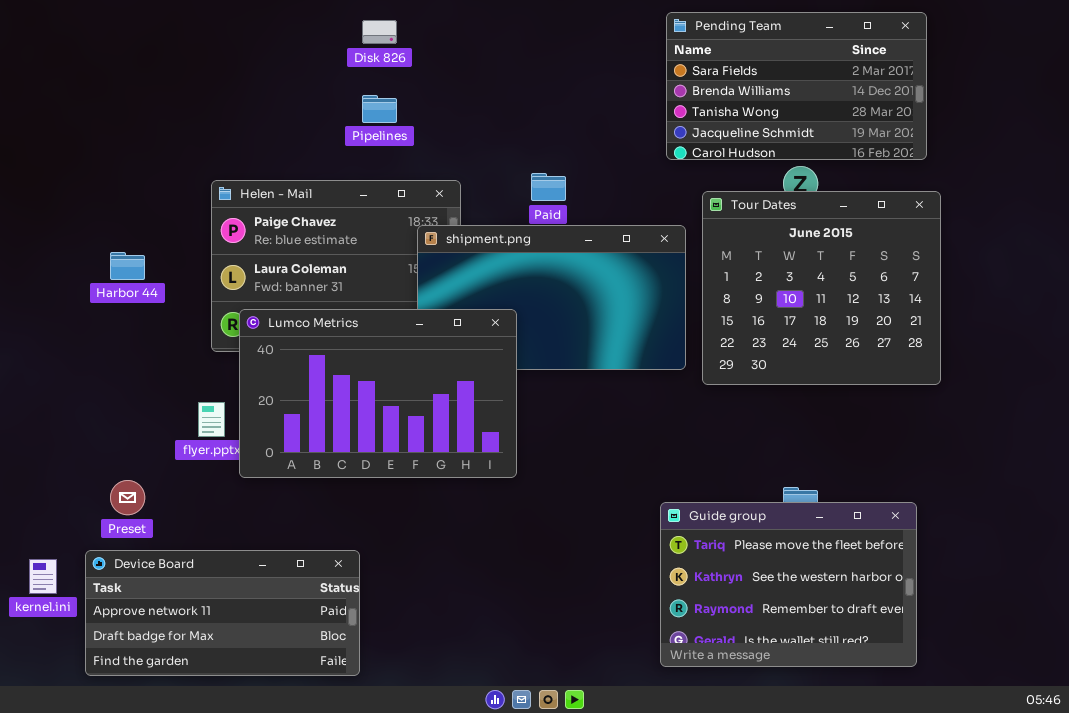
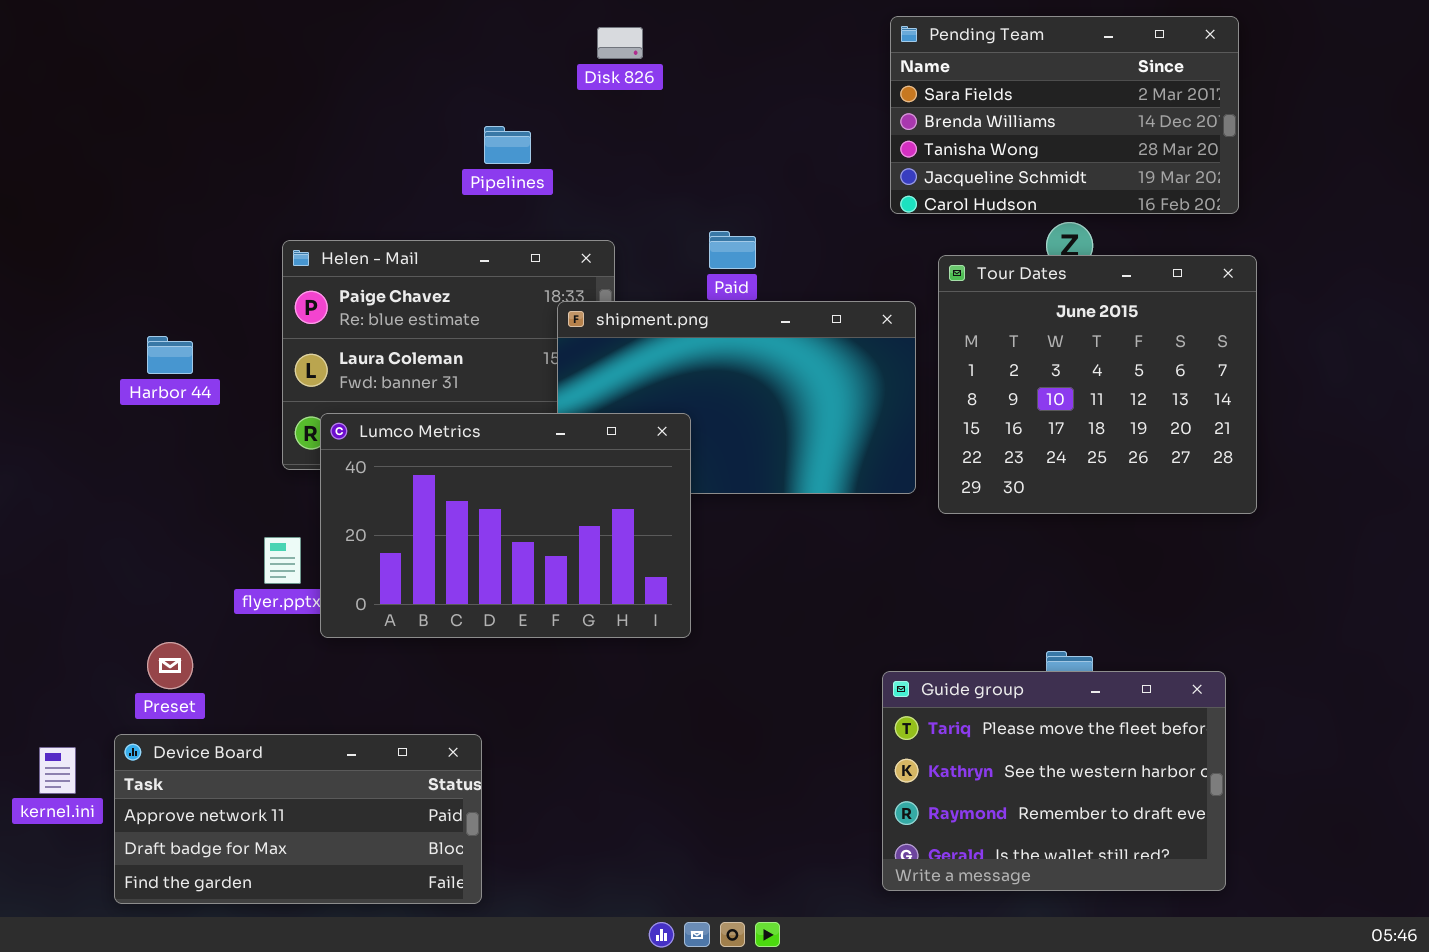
Disk 826: [362,20,397,44] -> [597,27,643,59], moved

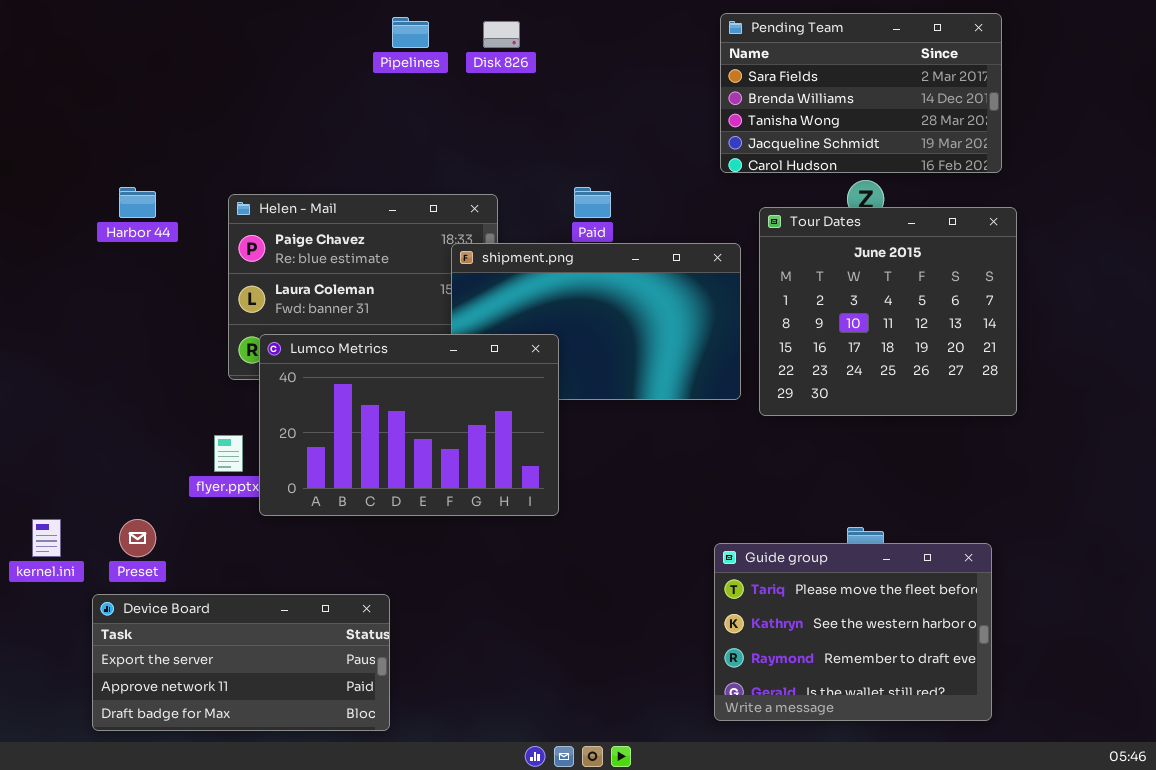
Pipelines: [484,126,531,164] -> [392,17,429,48], moved
Harbor 44: [147,336,193,374] -> [119,187,156,218], moved
Device Board: [114,734,482,904] -> [92,594,390,731], scrolled up 1 row
kernel.ini: [39,747,76,794] -> [32,519,61,557], moved

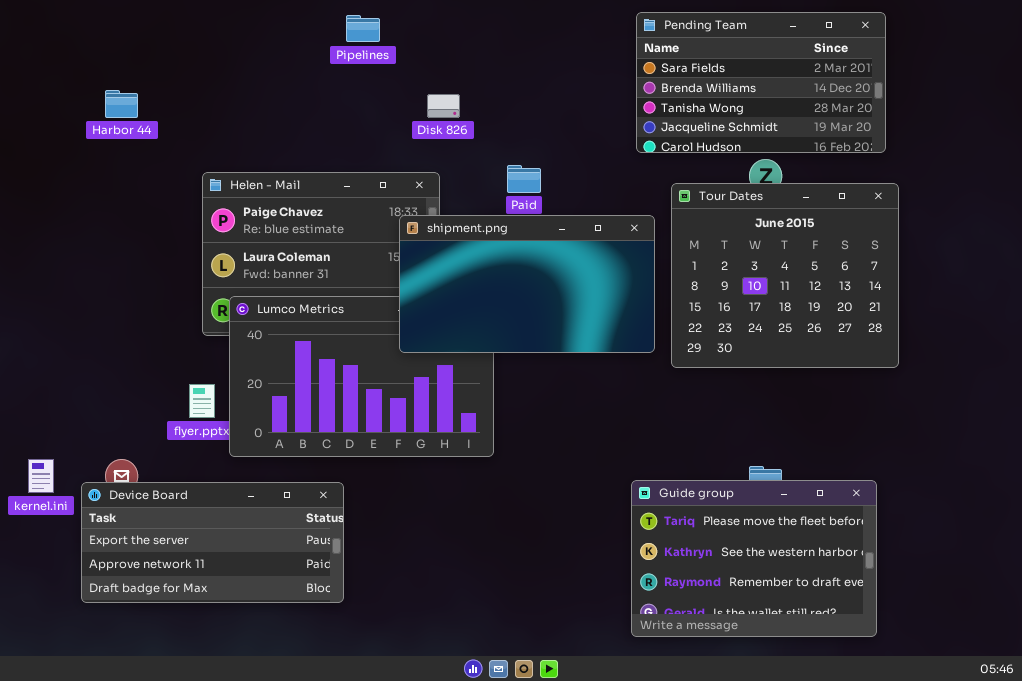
Disk 826: [483,21,520,48] -> [427,94,460,118], moved
Harbor 44: [119,187,156,218] -> [105,90,138,118], moved
shipment.png: [451,243,741,400] -> [399,215,655,353], raised
Device Board: [92,594,390,731] -> [81,482,344,603], moved

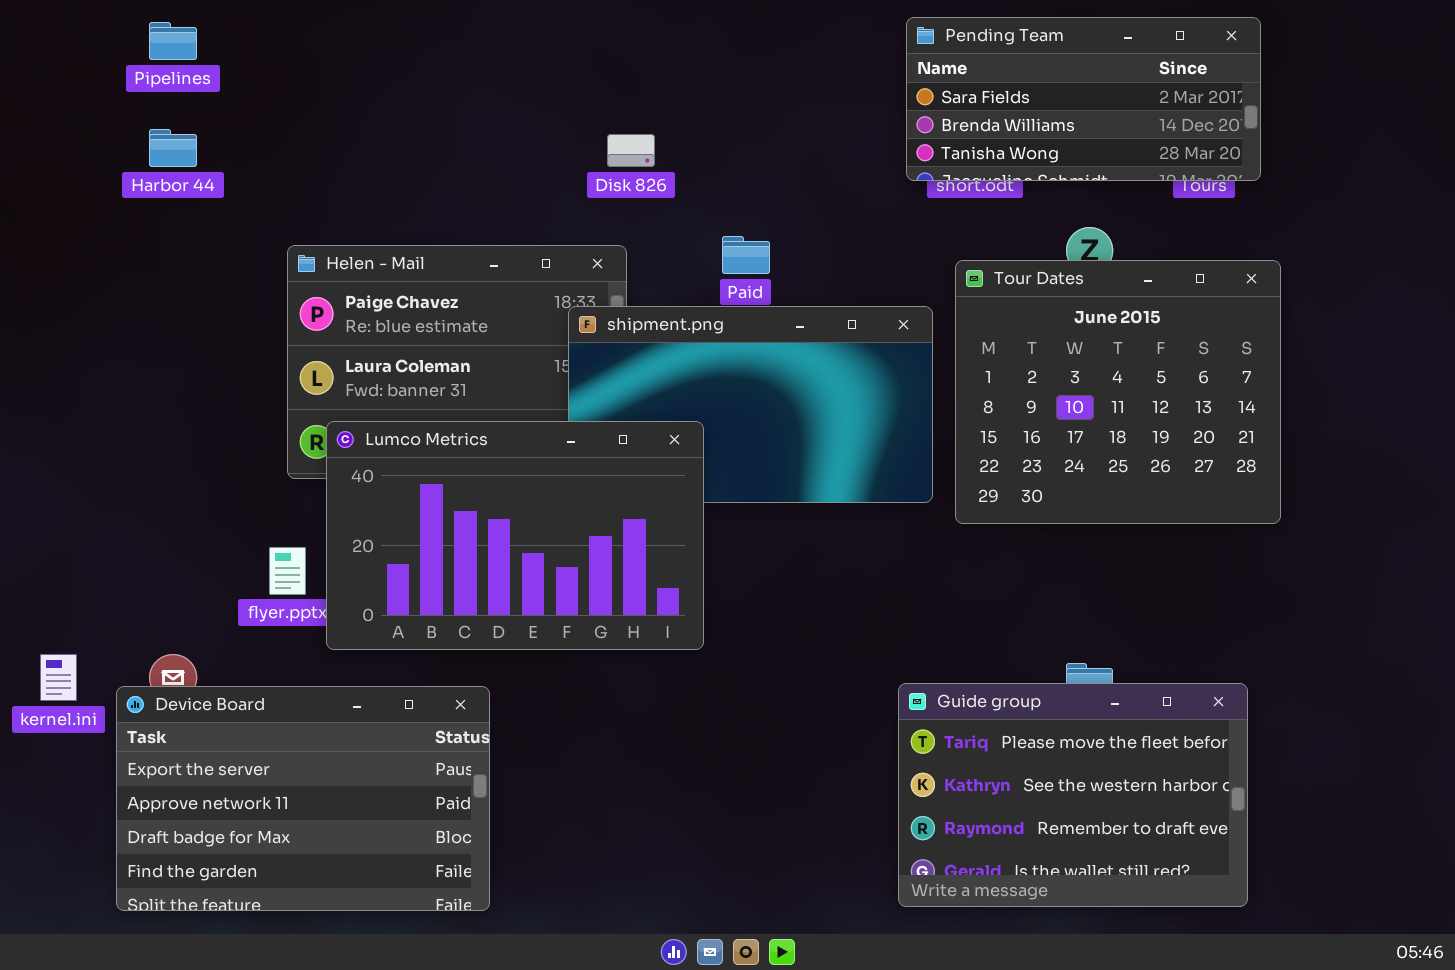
Pending Team: [636,12,886,153] -> [906,17,1261,181], resized
Pipelines: [346,15,380,42] -> [149,22,197,60], moved
Lumco Metrics: [229,296,494,457] -> [326,421,704,650], raised
Device Board: [81,482,344,603] -> [116,686,490,911], resized

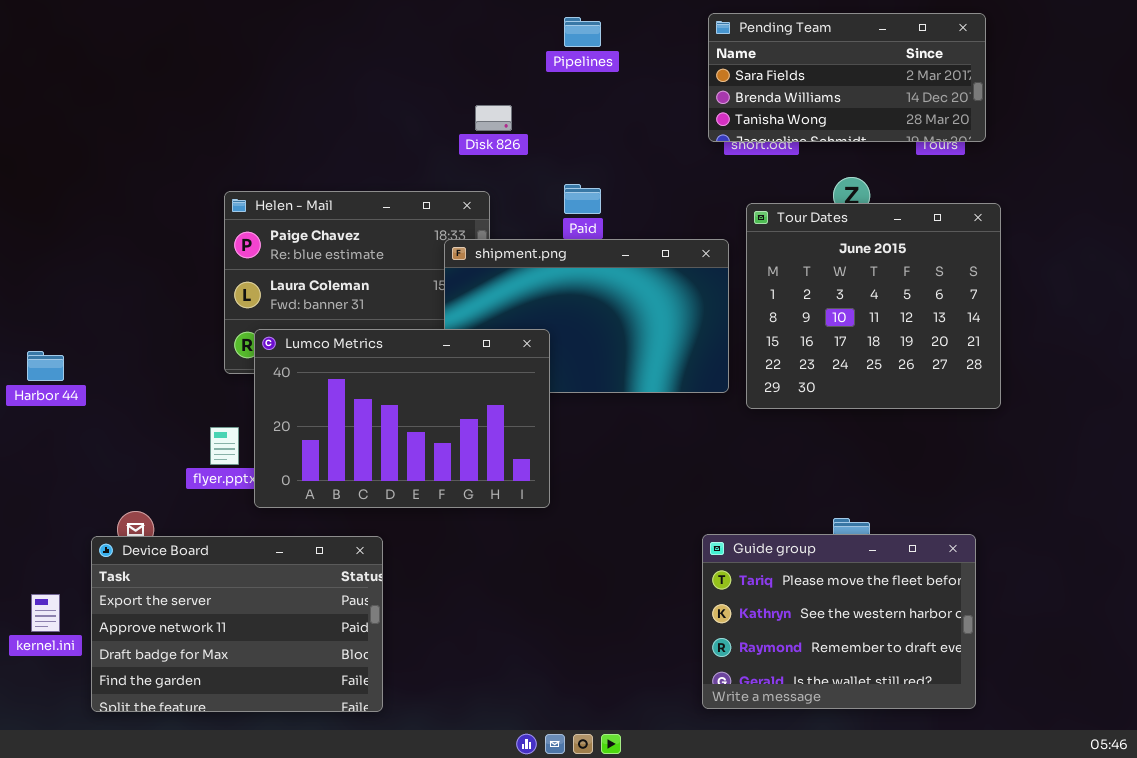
Pipelines: [149,22,197,60] -> [564,17,601,47], moved
Harbor 44: [149,129,197,167] -> [27,351,64,381], moved
kernel.ini: [40,654,77,701] -> [31,594,60,632], moved

